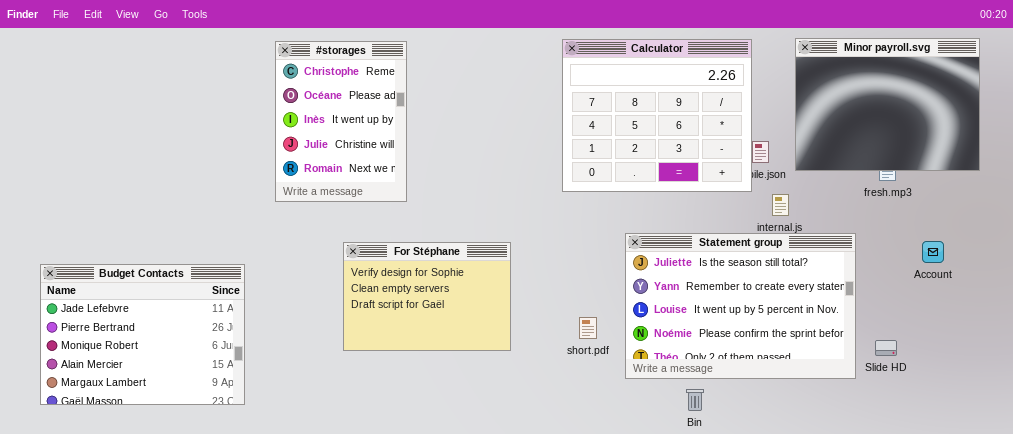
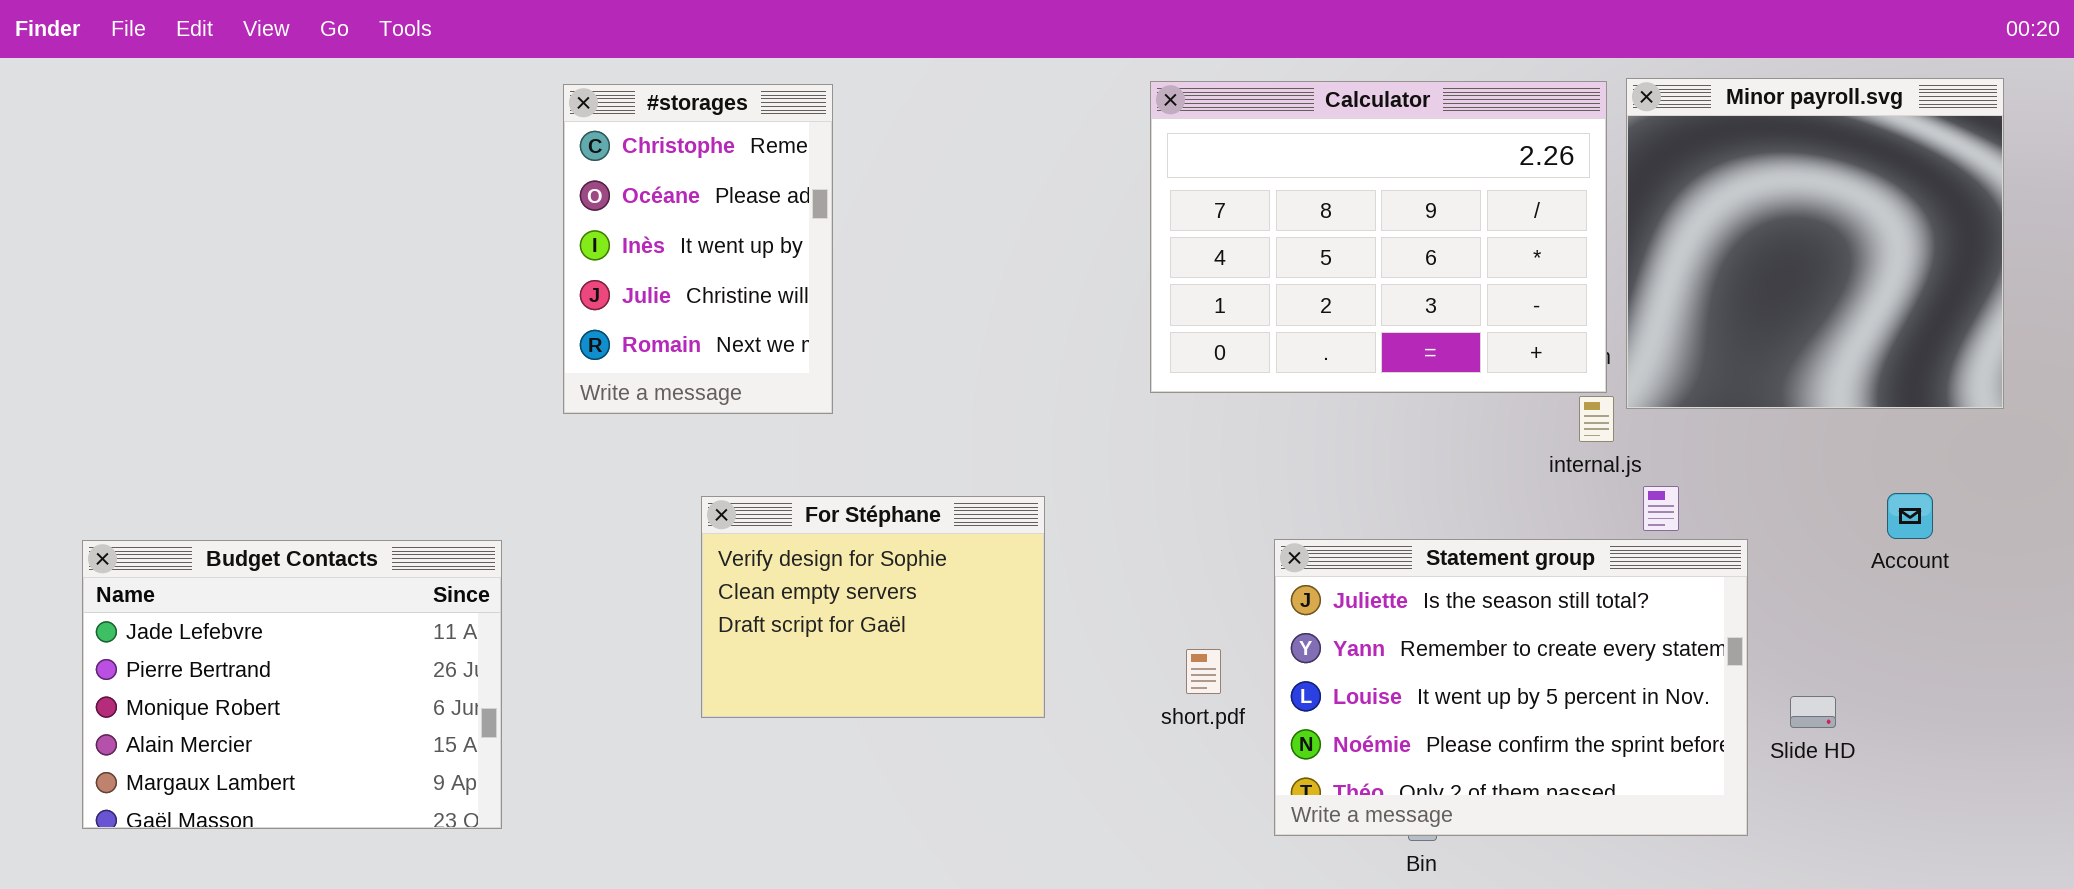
Minor payroll.svg: [795,38,980,171] -> [1626,78,2004,409], resized
Calculator: [562,39,752,192] -> [1150,81,1607,393], resized
Statement group: [625,233,856,379] -> [1274,539,1748,836], moved

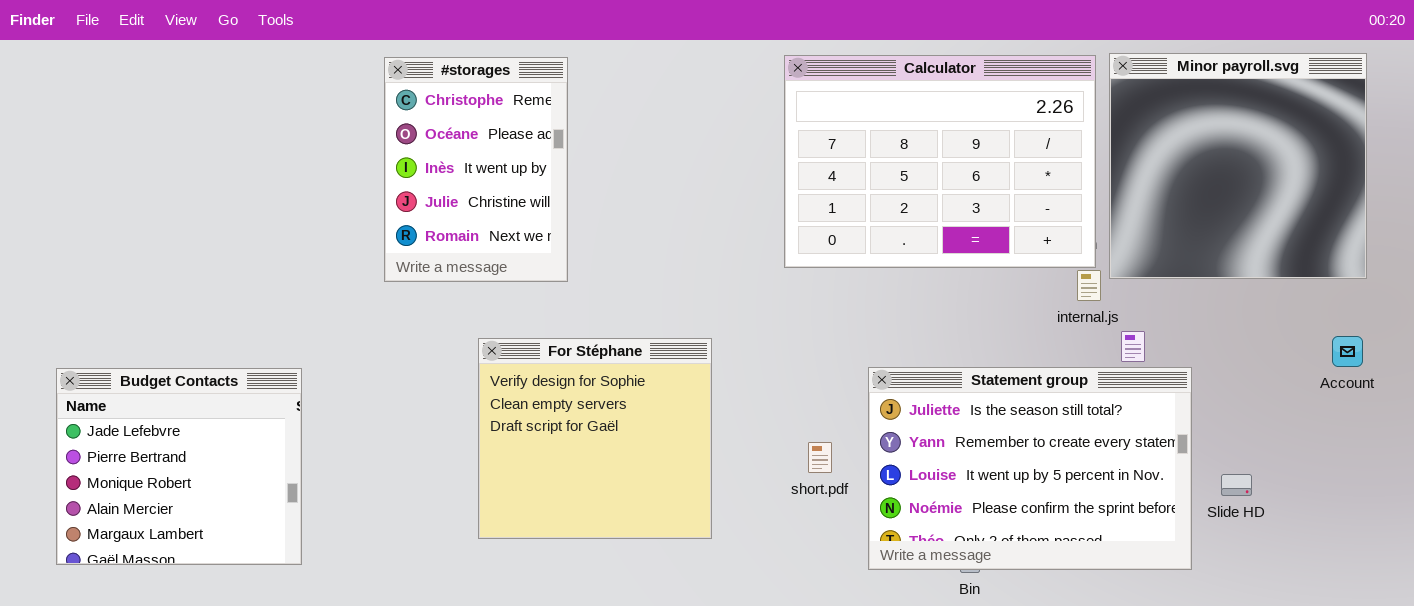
Account: [1887,493,1933,539] -> [1332,336,1363,367], moved
For Stéphane: [701,496,1045,718] -> [478,338,712,539], resized
Budget Contacts: [82,540,502,829] -> [56,368,302,565], resized

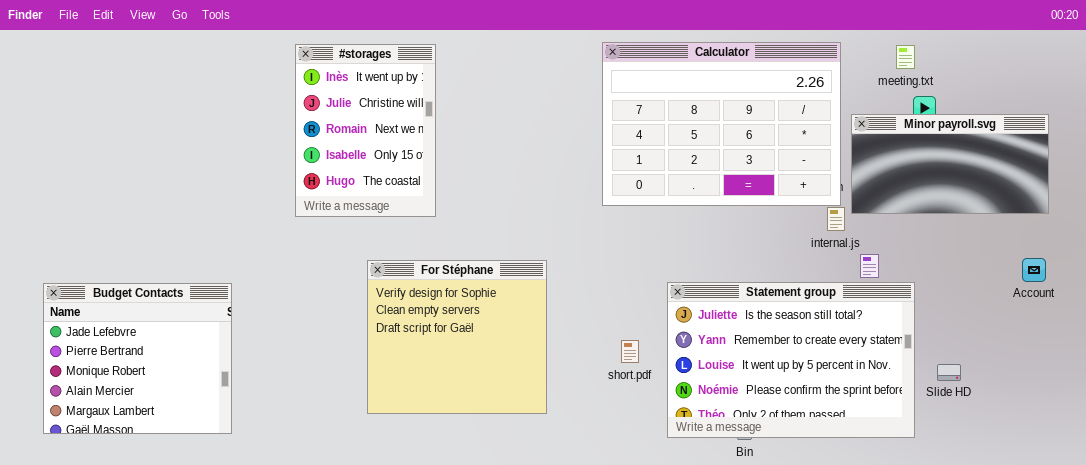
Minor payroll.svg: [1109,53,1367,279] -> [851,114,1049,214], resized
#storages: [384,57,568,282] -> [295,44,436,217], scrolled down 2 rows

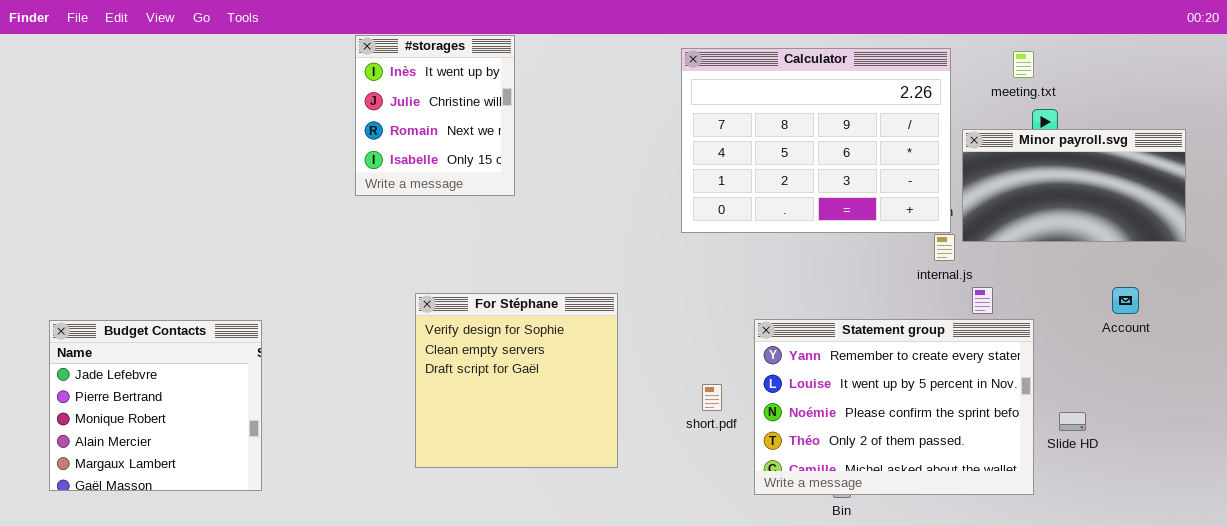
#storages: [295,44,436,217] -> [355,35,515,196], moved, resized
Account: [1022,258,1046,282] -> [1112,287,1139,314], moved
Statement group: [667,282,915,438] -> [754,319,1034,495], scrolled down 1 row

